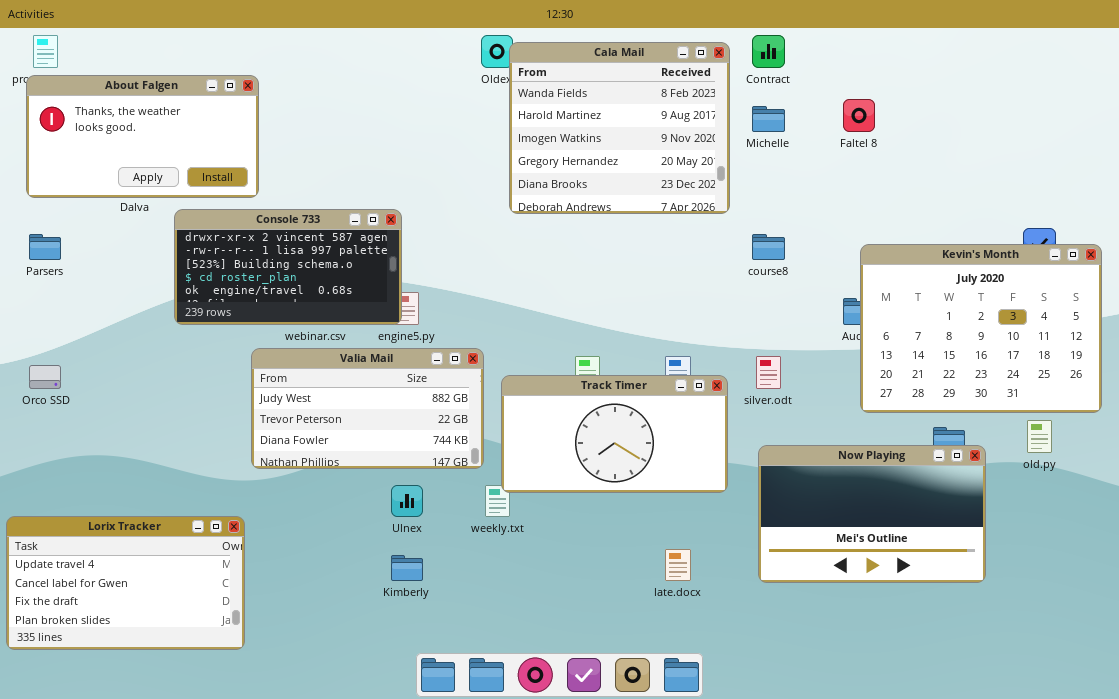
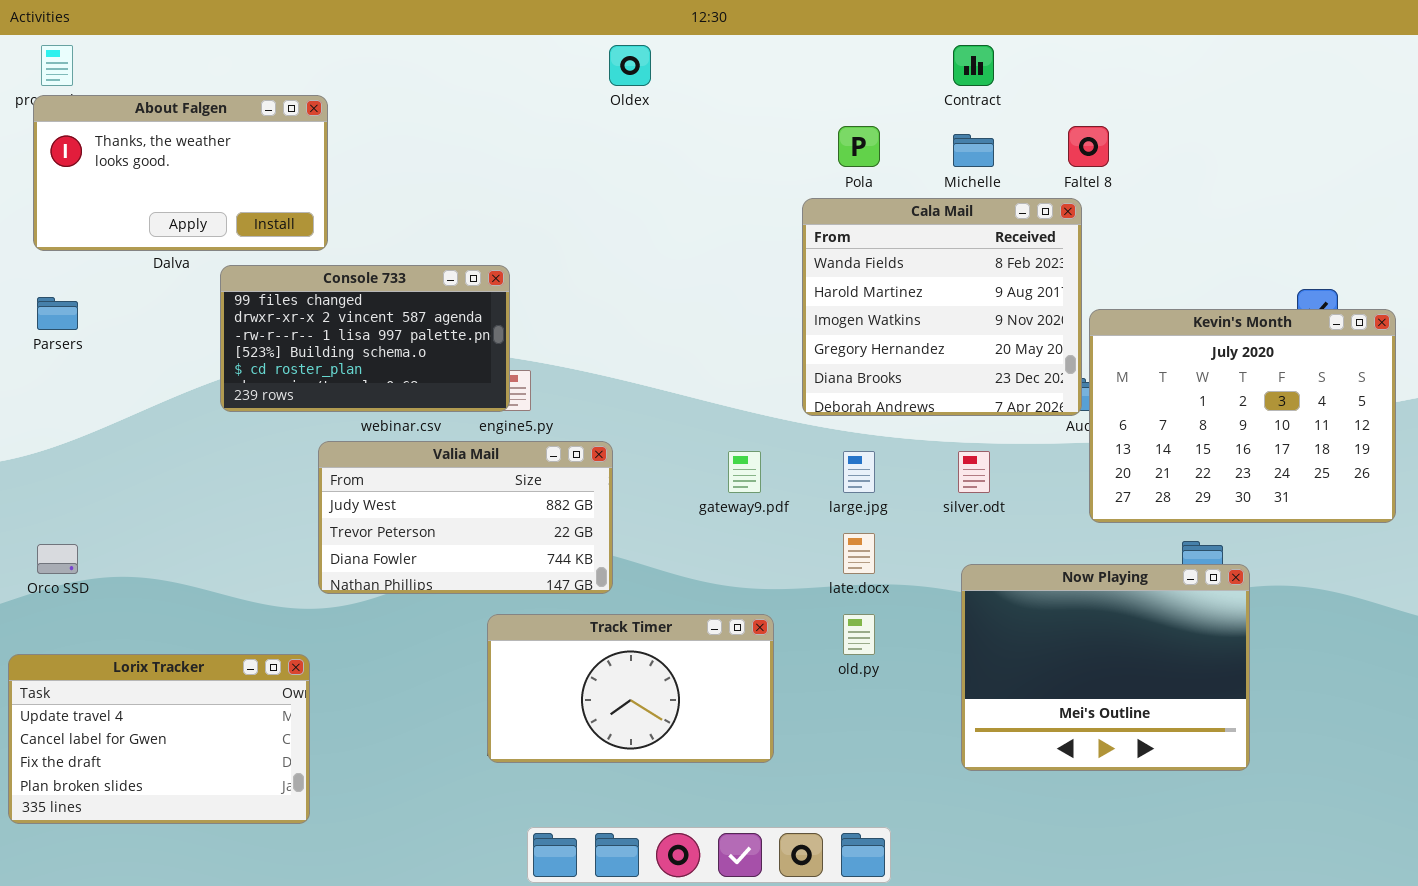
Cala Mail: [509,42,730,214] -> [802,198,1082,416], moved
Console 733: [174,209,402,325] -> [220,265,510,412], scrolled up 1 row
Orco SSD: [29,365,61,389] -> [37,544,78,574], moved
Track Timer: [501,375,728,493] -> [487,614,774,763], moved
old.py: [1027,420,1052,453] -> [843,614,875,655], moved
Now Playing: [758,445,986,583] -> [961,564,1250,771], resized
late.docx: [665,549,691,581] -> [843,533,875,574], moved

